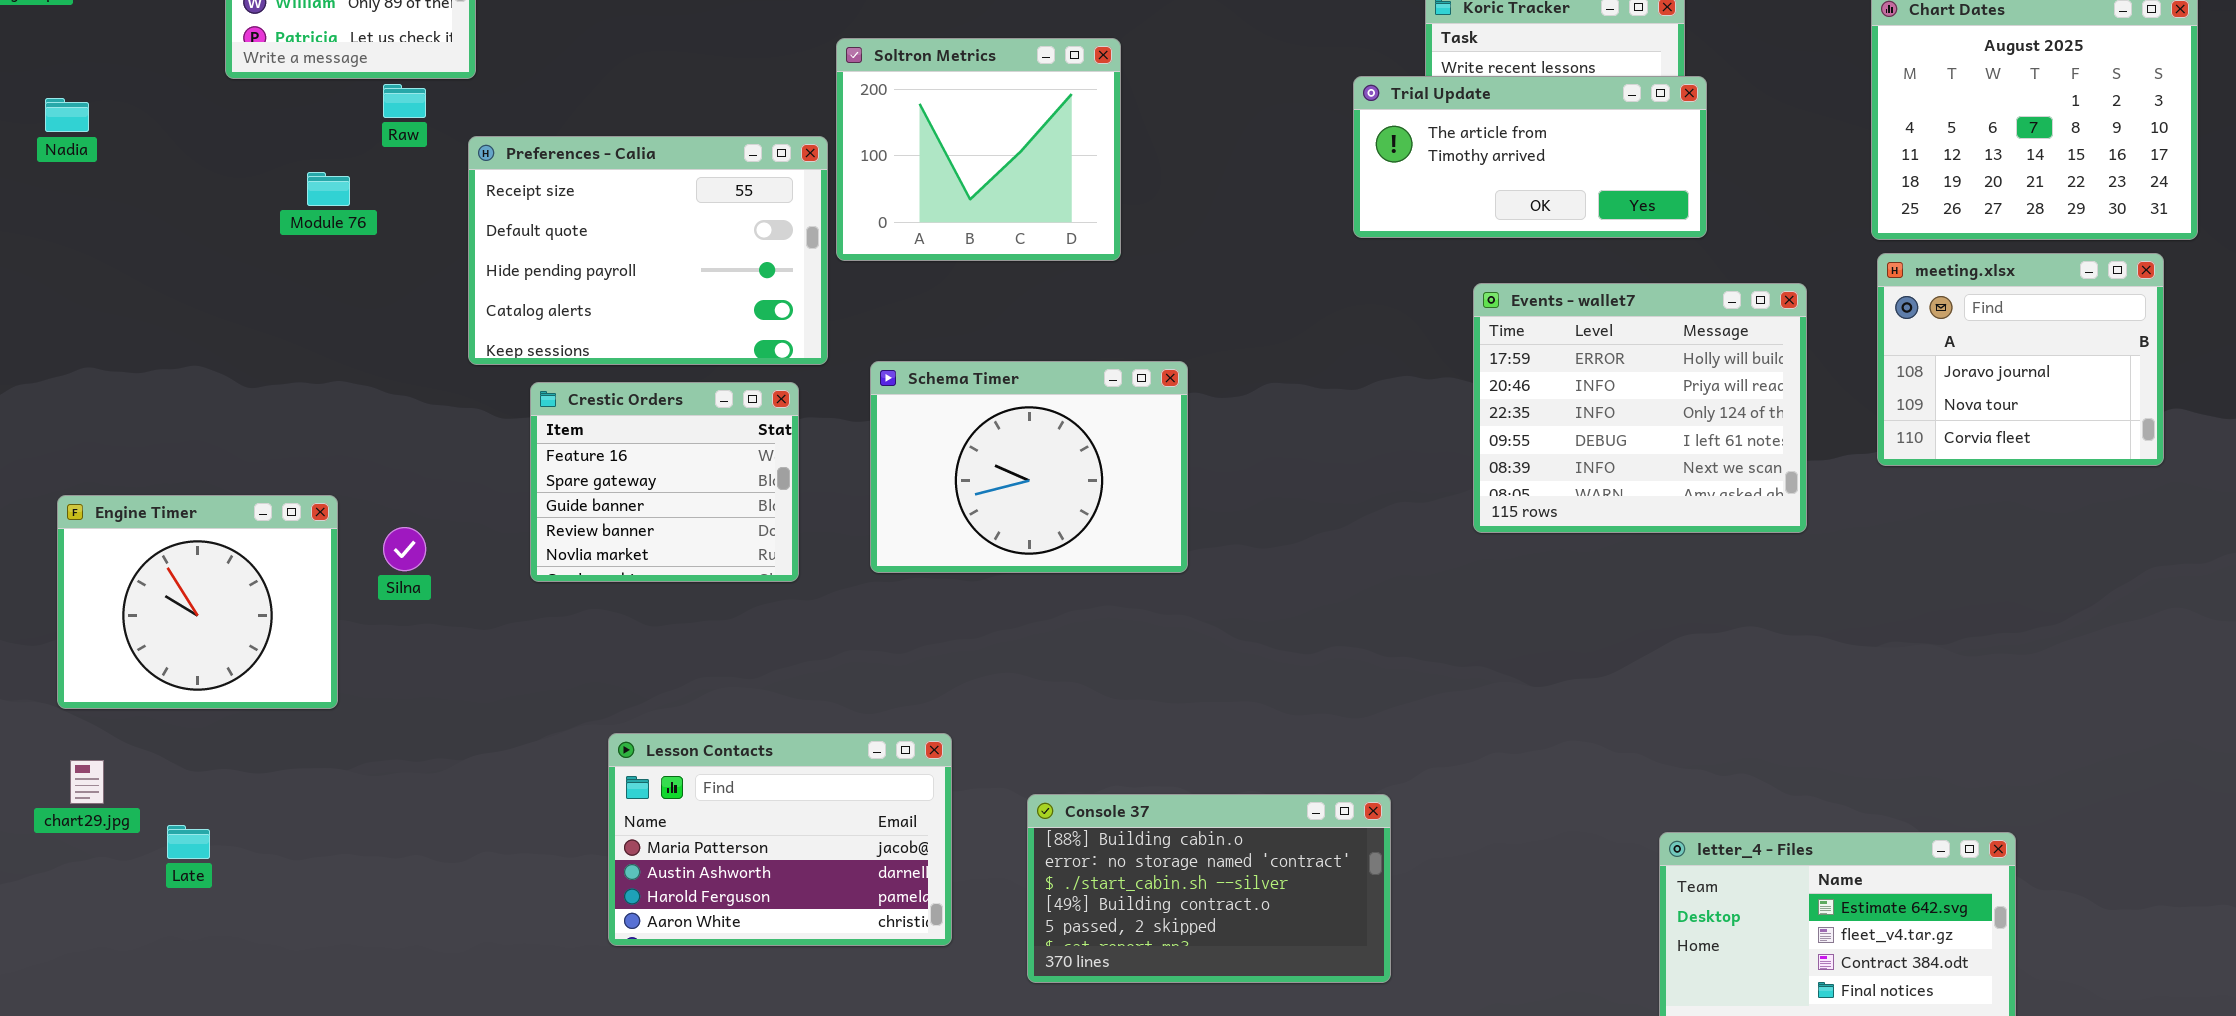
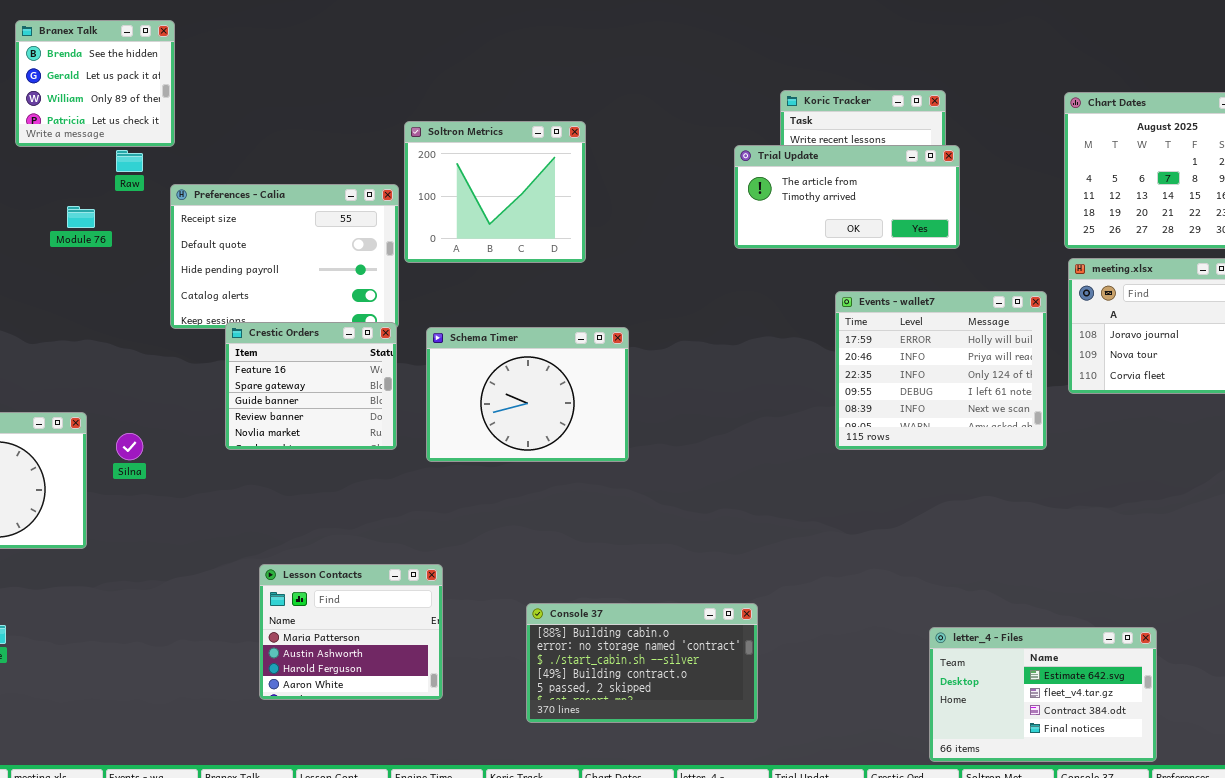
Events - wallet7: [1473,283,1807,533] -> [835,291,1047,450], moved
Crestic Orders: [530,382,799,582] -> [225,322,397,450], moved
Lesson Contacts: [608,733,952,946] -> [259,564,443,700], resized

